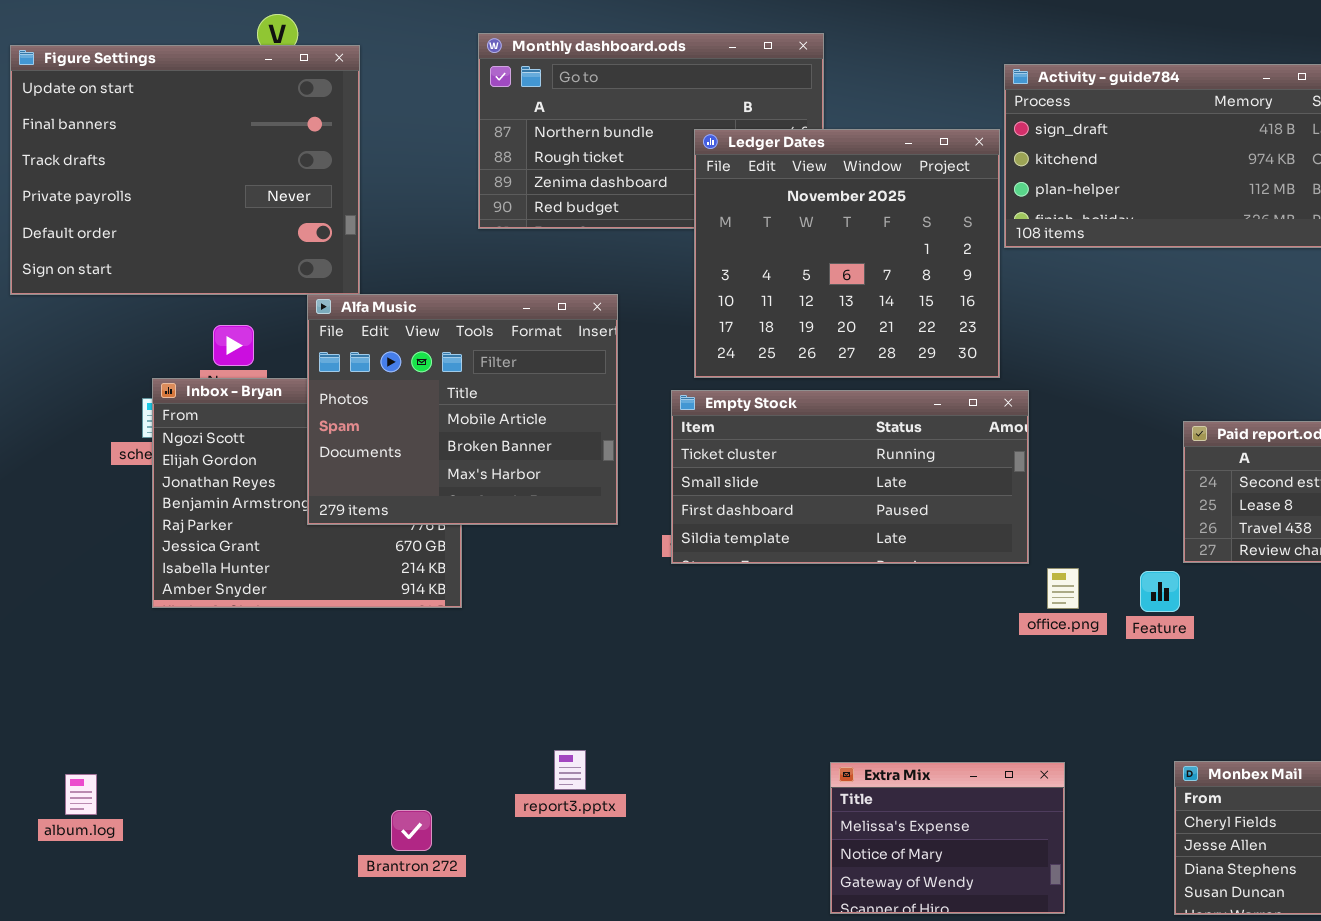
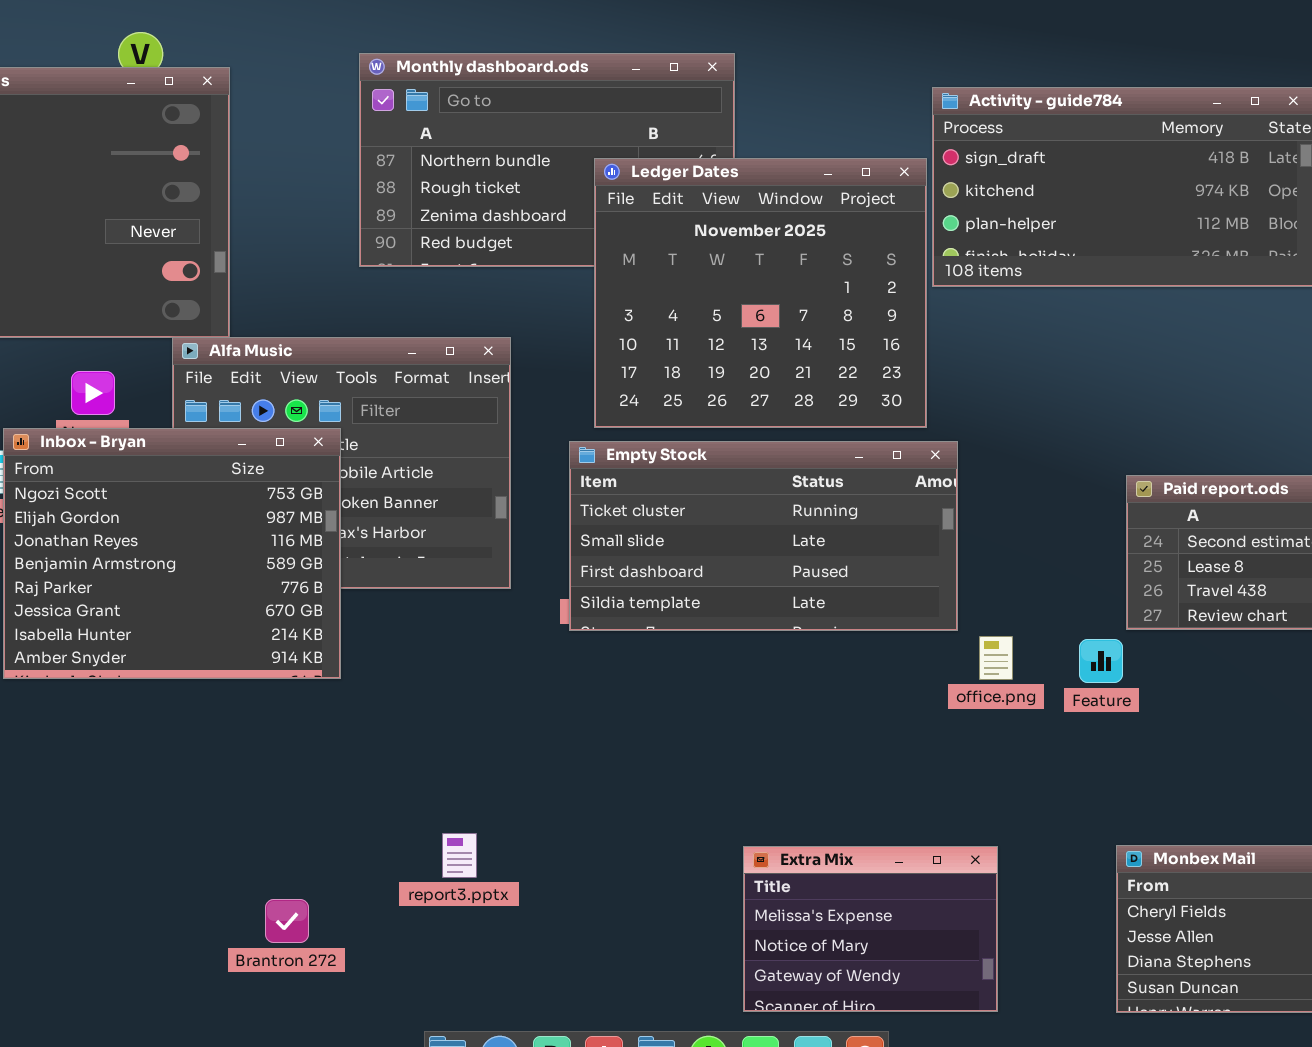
Inbox - Bryan: [152,378,462,608] -> [3,428,341,679], raised

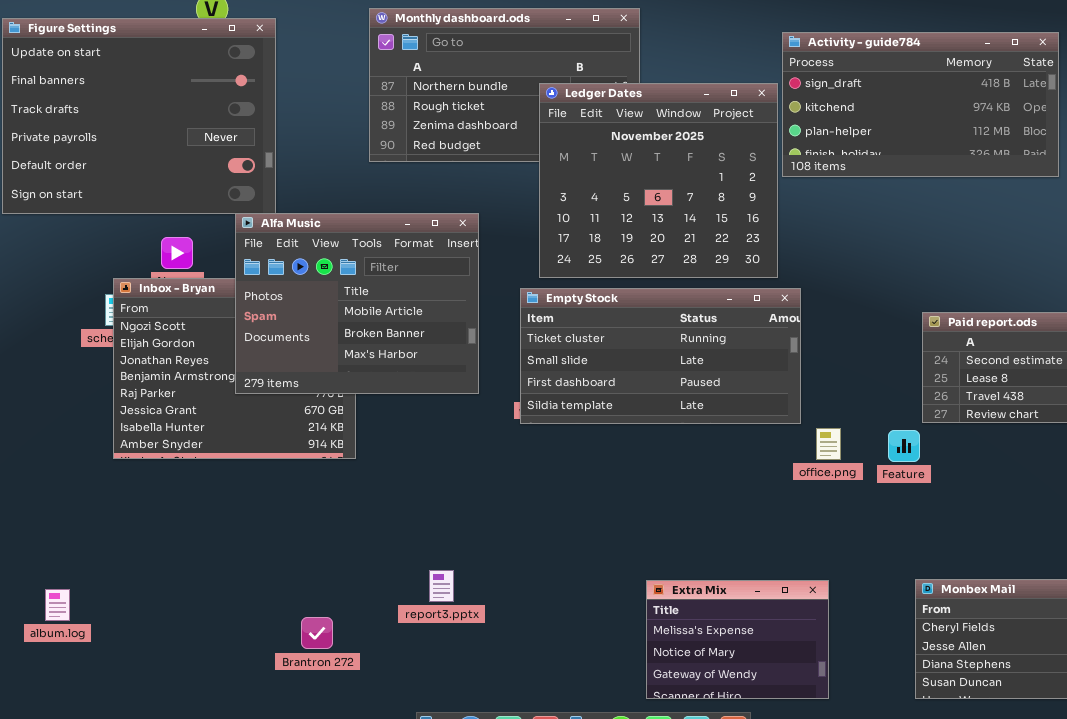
Alfa Music: [172,337,511,589] -> [235,213,479,394], raised

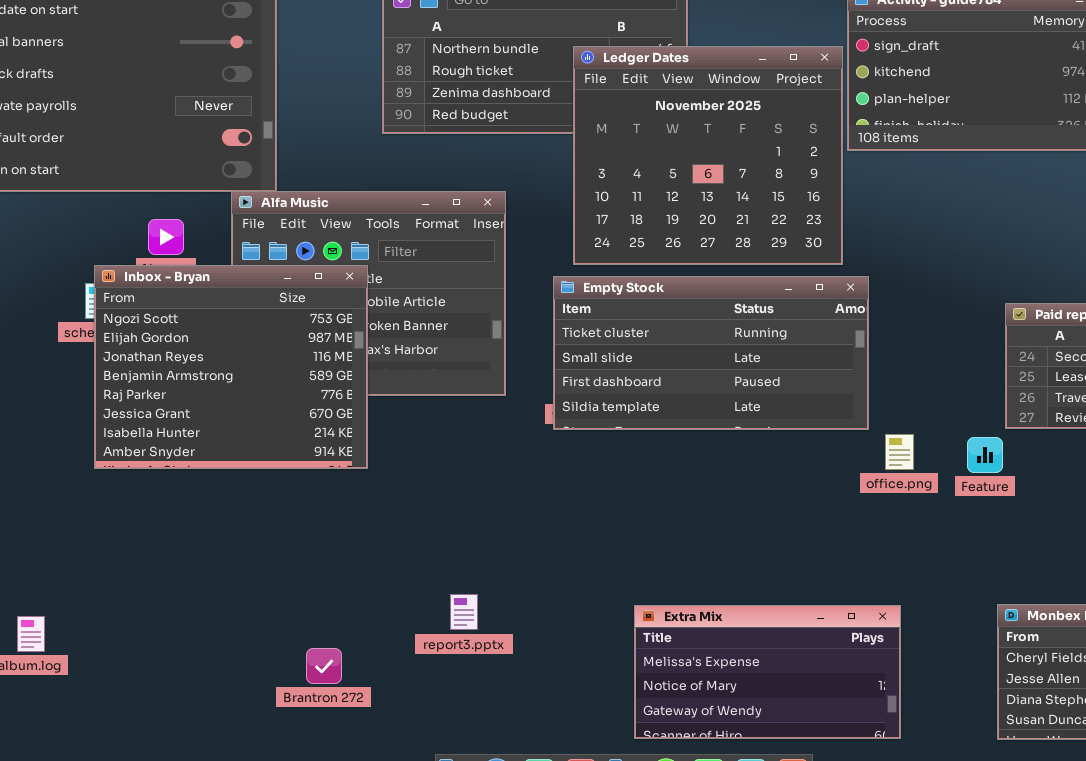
Inbox - Bryan: [113,278,356,459] -> [94,265,368,469], raised
Extra Mix: [646,580,829,699] -> [634,605,901,739], resized

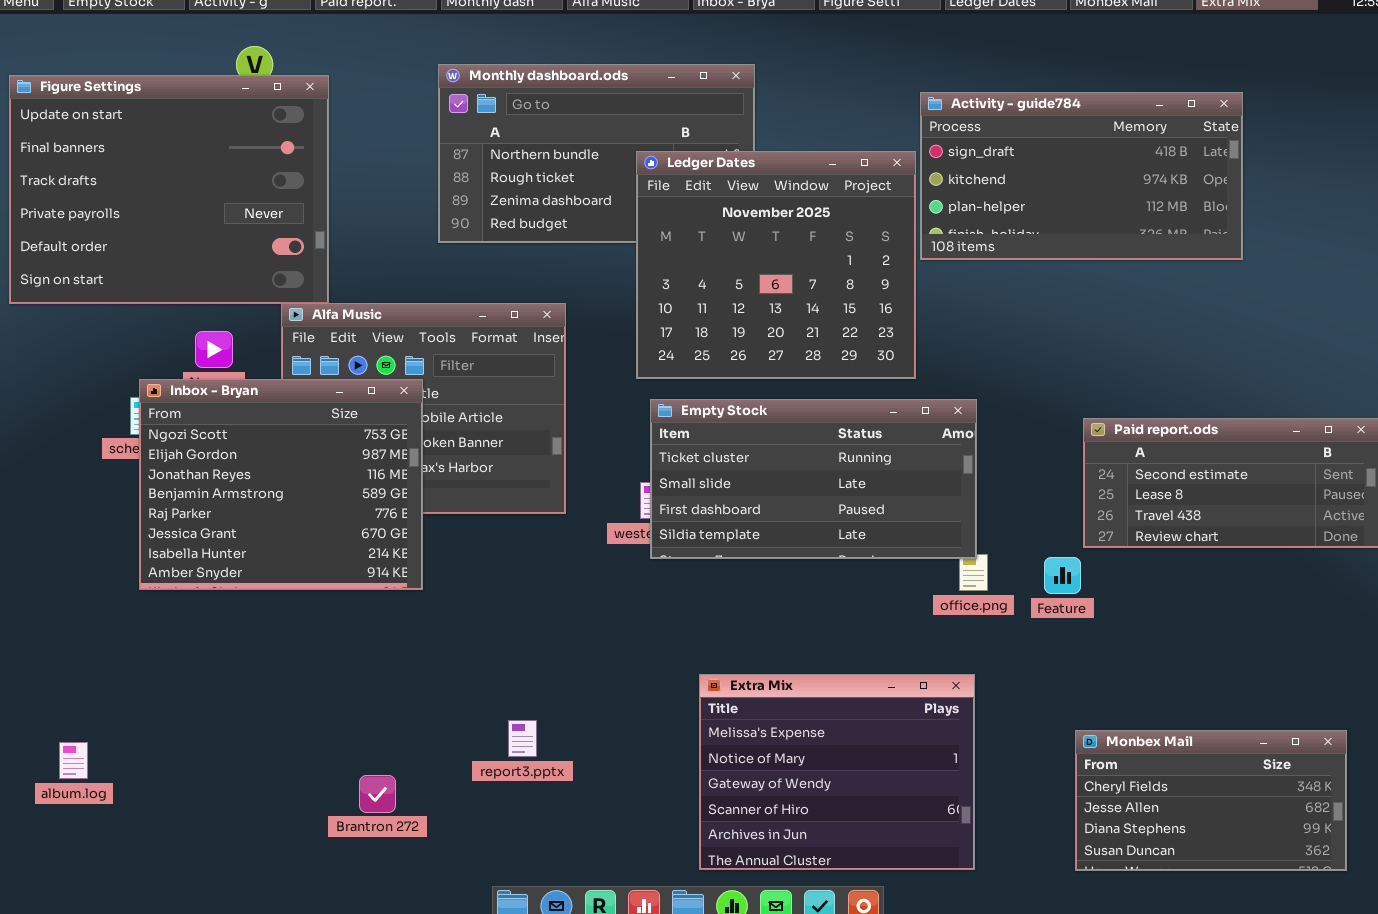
Empty Stock: [553,276,869,430] -> [650,399,977,559], moved
Extra Mix: [634,605,901,739] -> [699,674,975,870], resized

